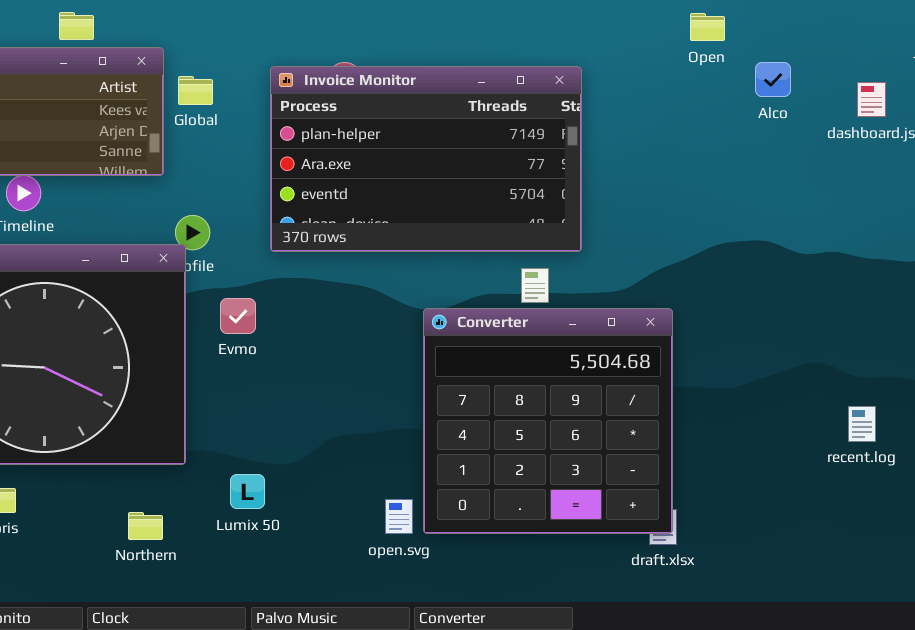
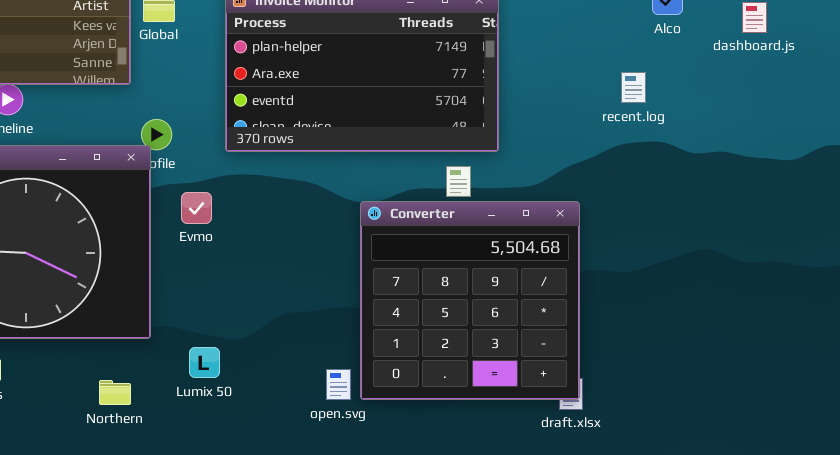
recent.log: [848,406,876,442] -> [621,72,646,103], moved

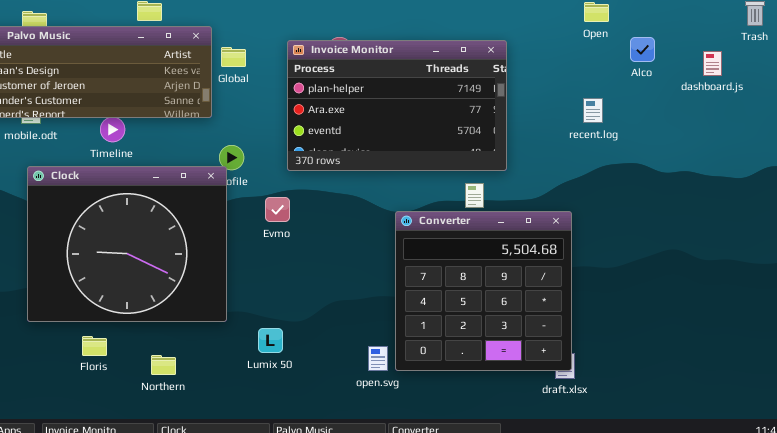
recent.log: [621,72,646,103] -> [583,98,603,123], moved
Evmo: [181,192,212,224] -> [265,197,290,222], moved
Northern: [99,380,131,405] -> [151,355,176,375], moved

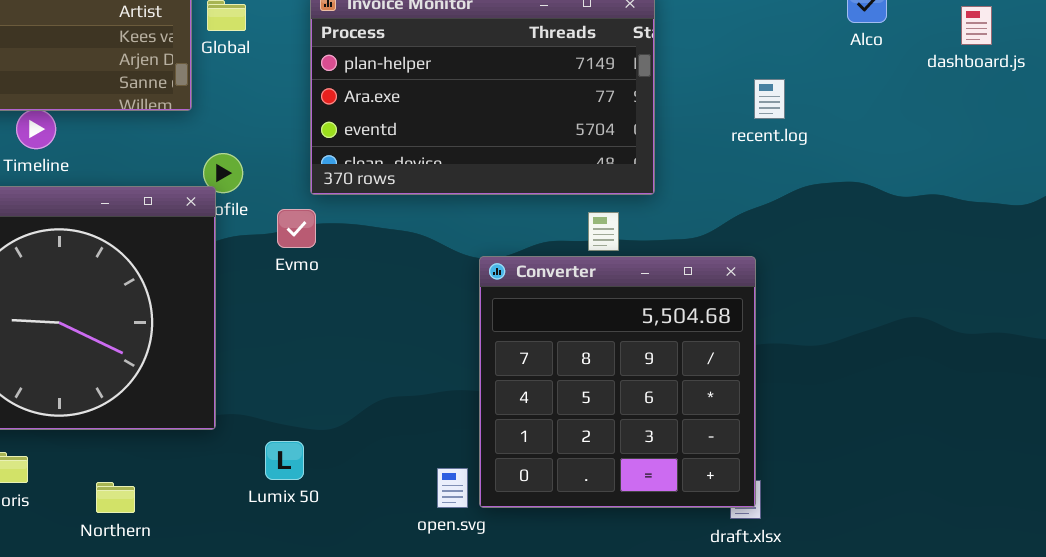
recent.log: [583,98,603,123] -> [754,79,785,119], moved
Evmo: [265,197,290,222] -> [277,209,316,248], moved

